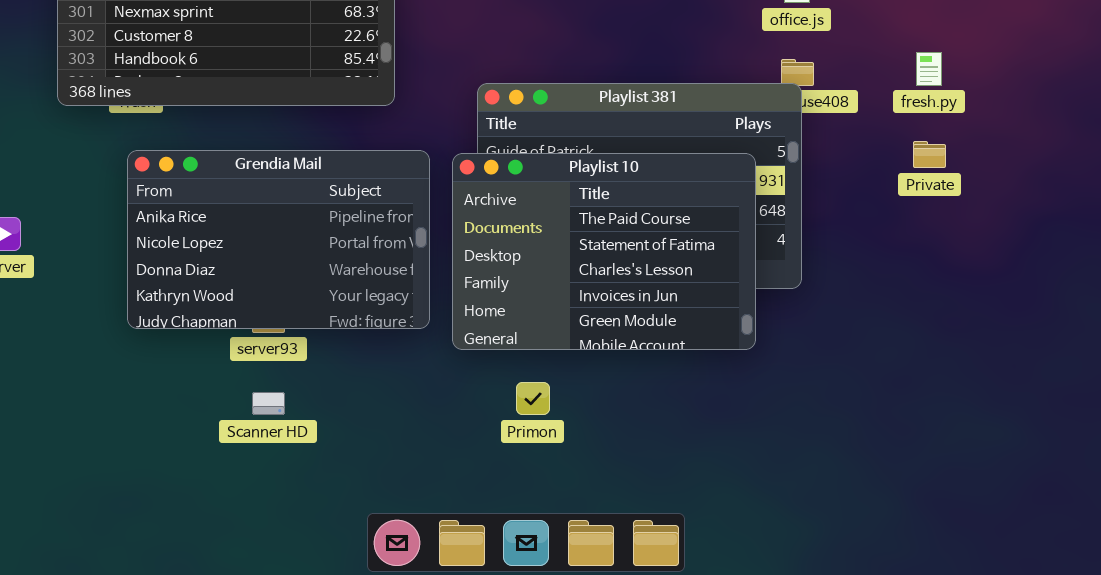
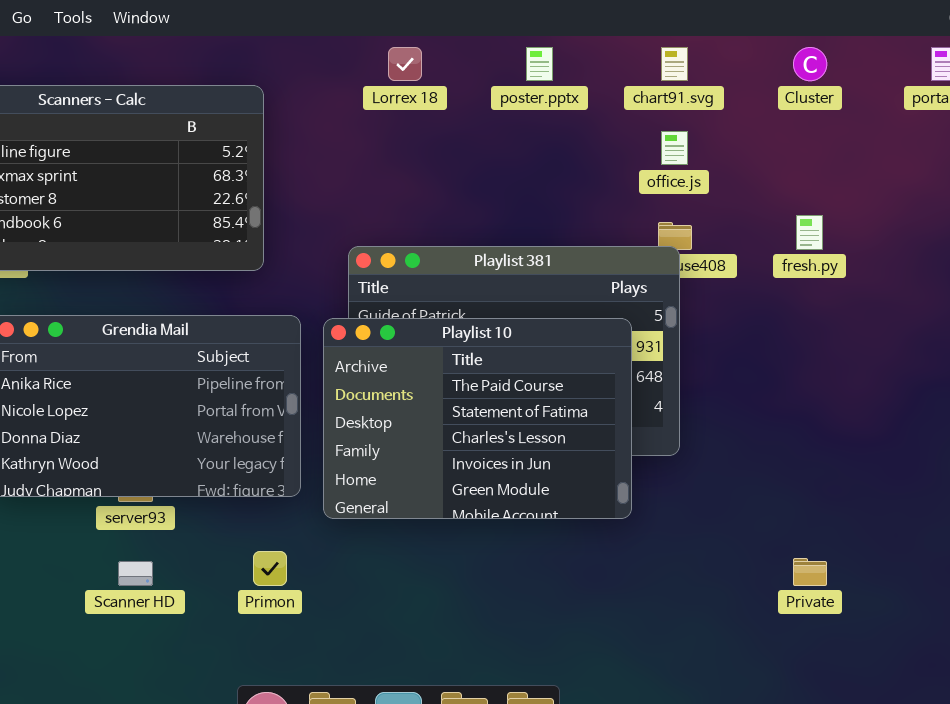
Private: [913,141,946,168] -> [793,558,827,586], moved
Primon: [516,382,550,415] -> [253,551,287,586], moved

